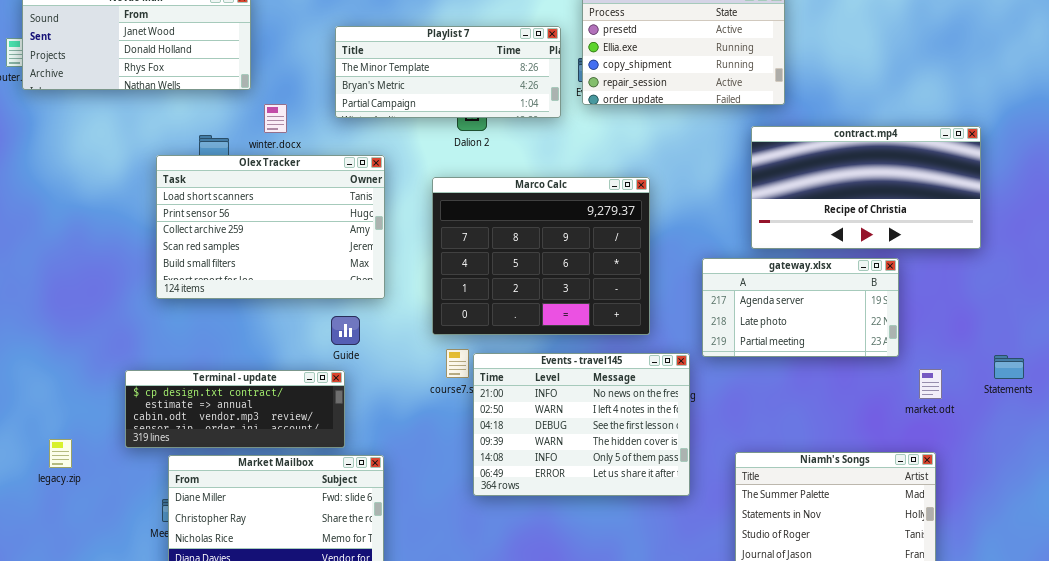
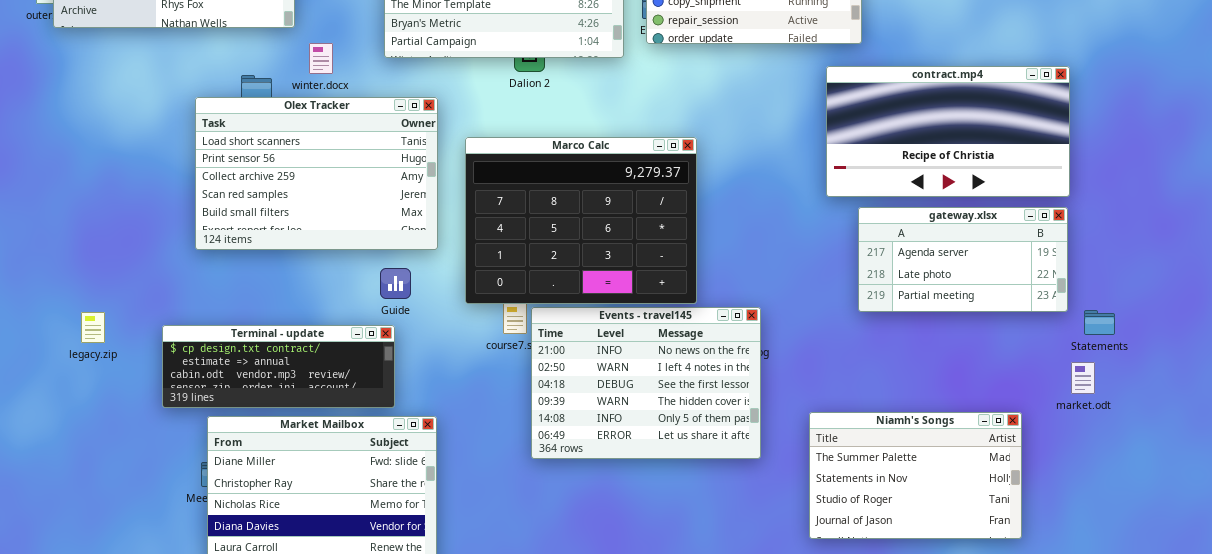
Marco Calc: [432,177,650,335] -> [465,137,697,304], moved
gateway.xlsx: [702,258,899,357] -> [858,207,1068,312], moved
market.odt: [919,369,942,399] -> [1071,362,1095,394], moved
legacy.zip: [49,439,72,468] -> [81,312,105,343], moved

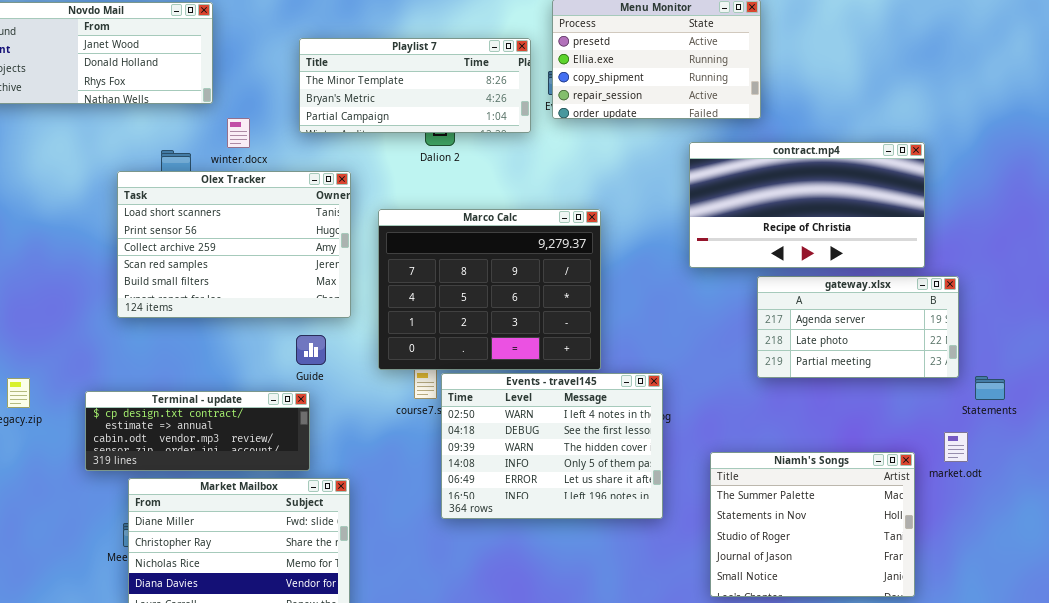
contract.mp4: [826,66,1070,197] -> [689,142,925,268], moved
Events - travel145: [531,307,761,459] -> [441,373,663,519], scrolled down 1 row
market.odt: [1071,362,1095,394] -> [944,432,968,462], moved
Niamh's Songs: [809,412,1022,539] -> [710,452,915,597], resized

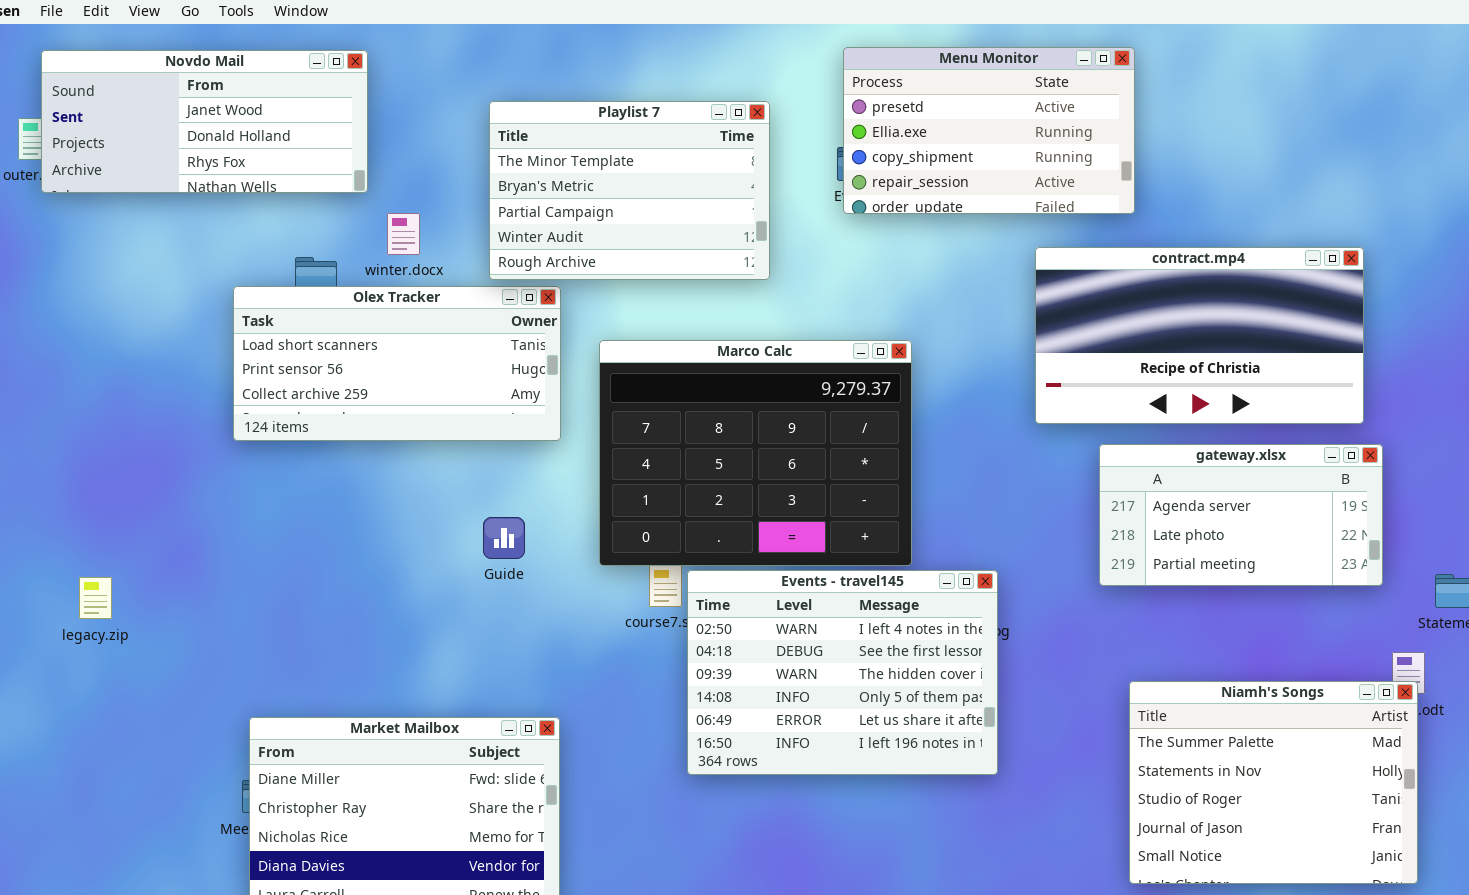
Playlist 7: [299,38,531,133] -> [489,101,770,280], resized
Olex Tracker: [117,171,351,318] -> [233,286,561,441], resized
gateway.xlsx: [757,276,959,378] -> [1099,444,1383,586], moved
Terminal - update: [85,391,310,471] -> none, closed
Niamh's Songs: [710,452,915,597] -> [1129,681,1418,884], moved

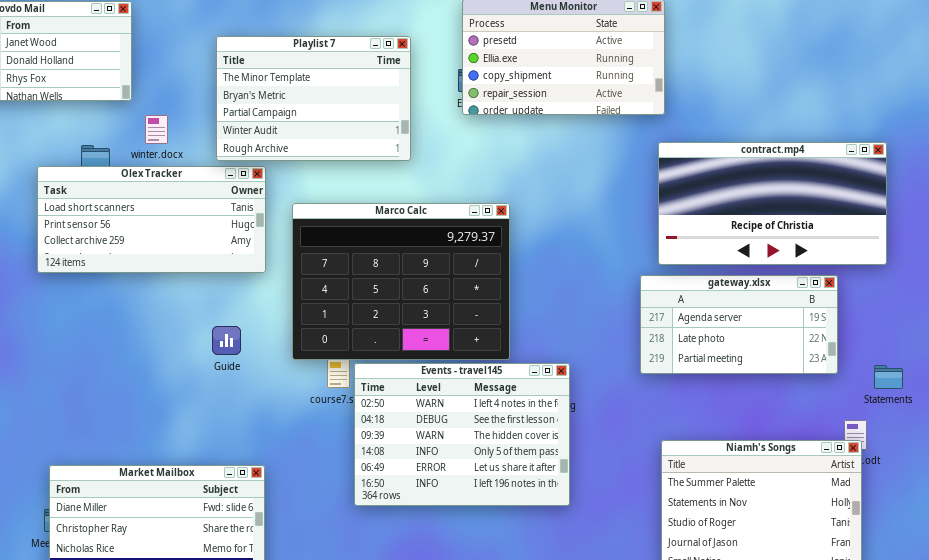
contract.mp4: [1035,247,1364,424] -> [658,142,887,265], moved

